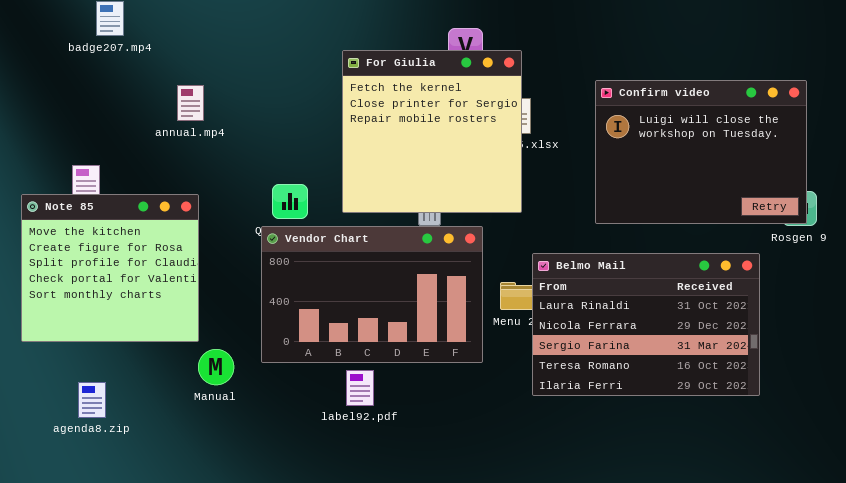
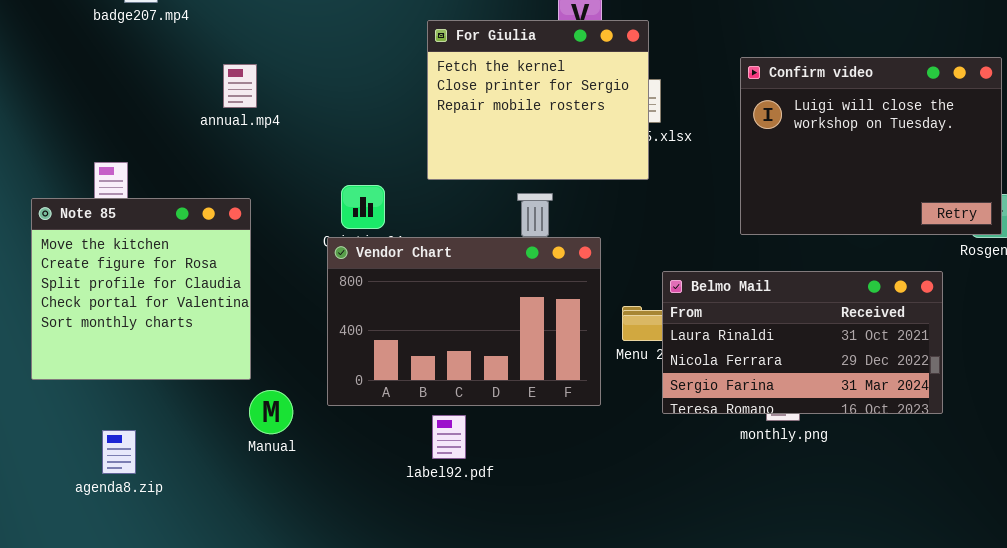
For Giulia: [342,50,522,213] -> [427,20,649,180], resized
Belmo Mail: [532,253,760,396] -> [662,271,943,414], resized

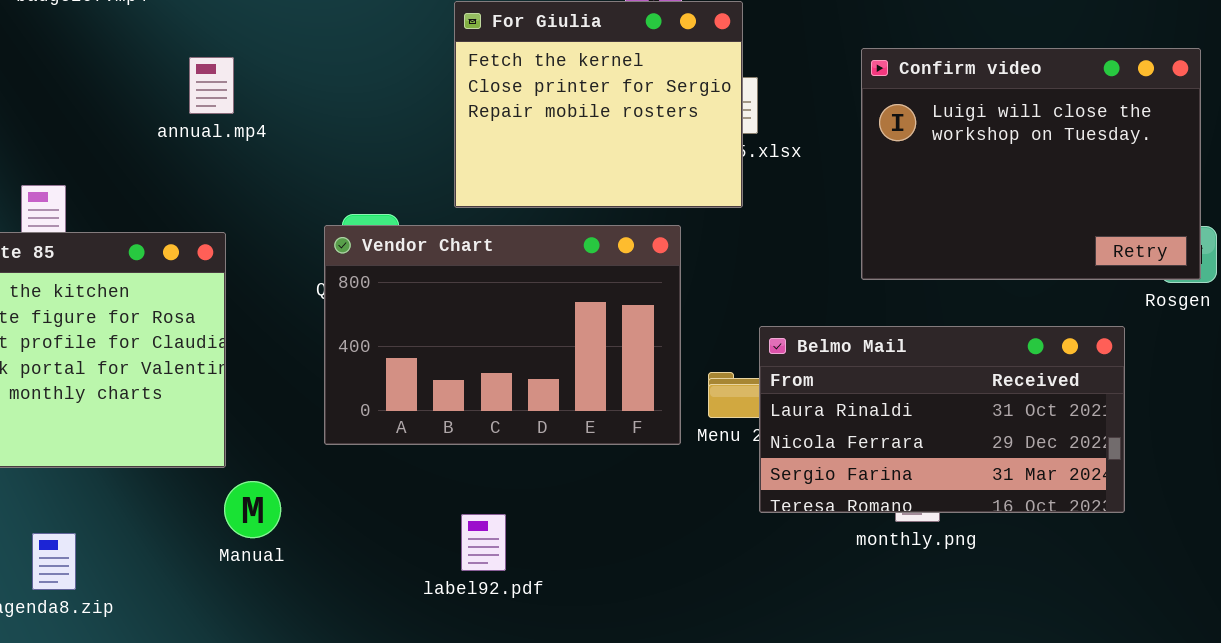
Vendor Chart: [327,237,601,406] -> [324,225,681,445], moved

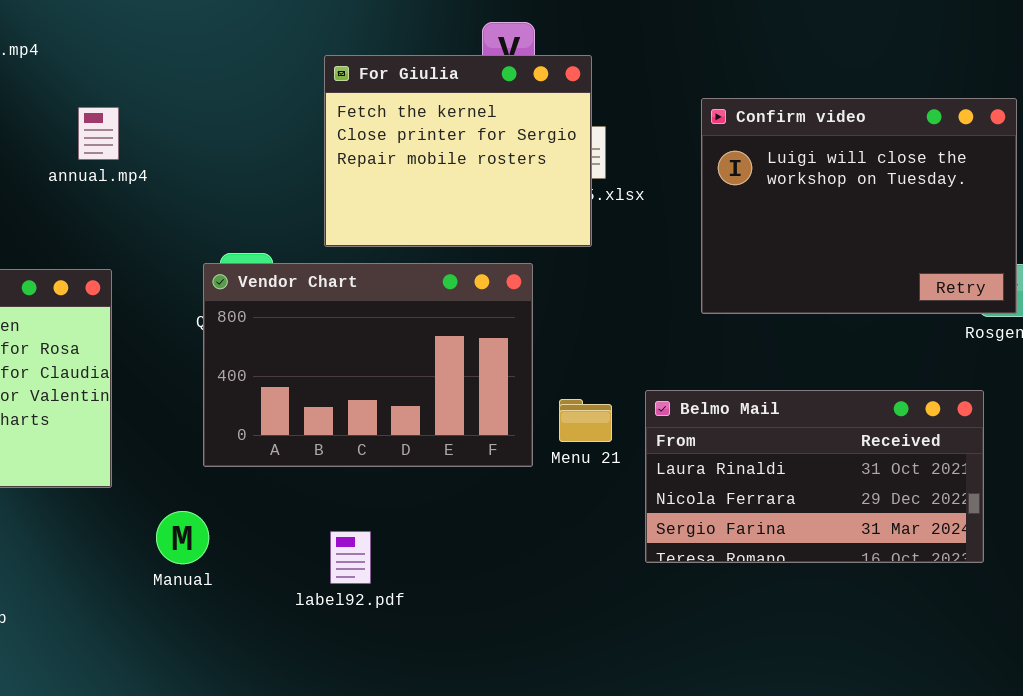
Belmo Mail: [759,326,1125,513] -> [645,390,984,563], moved
Manual: [224,481,281,538] -> [156,511,209,564], moved

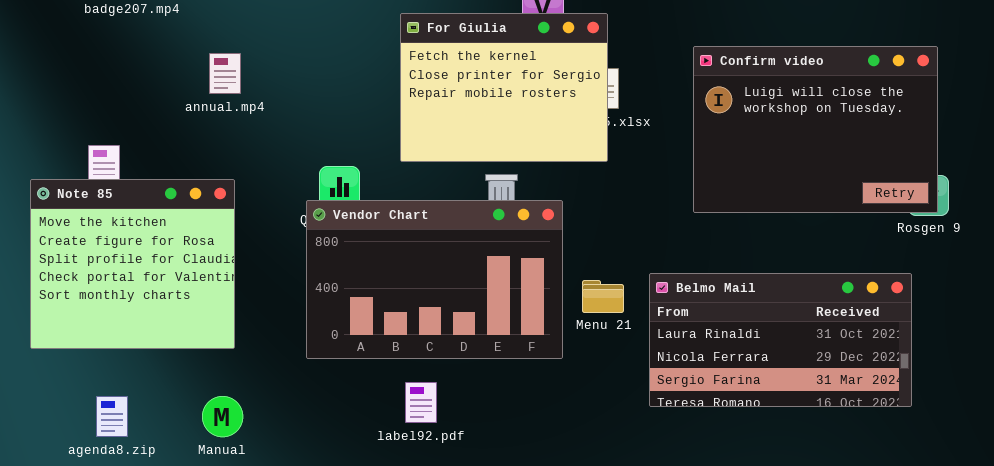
Vendor Chart: [203,263,533,467] -> [306,200,563,359], moved
Manual: [156,511,209,564] -> [202,396,243,437], moved

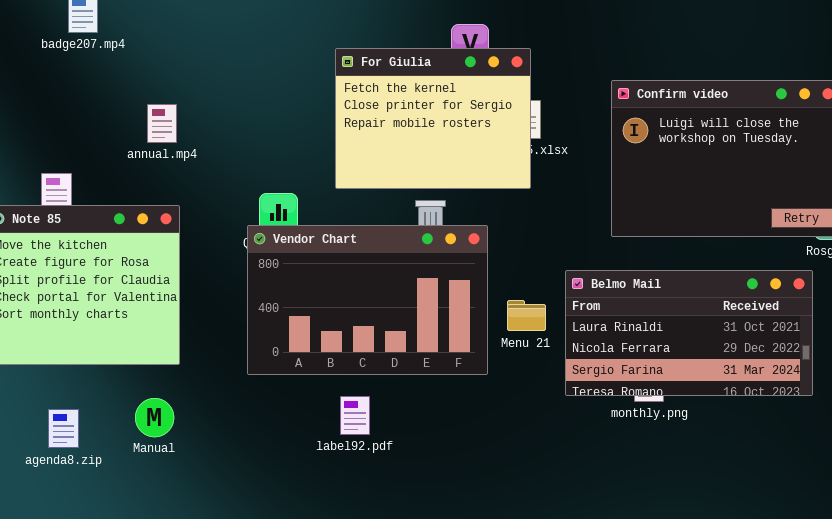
annual.mp4: [209,53,241,94] -> [147,104,177,143], moved
Belmo Mail: [649,273,912,407] -> [565,270,813,396], moved
Manual: [202,396,243,437] -> [135,398,174,437], moved

